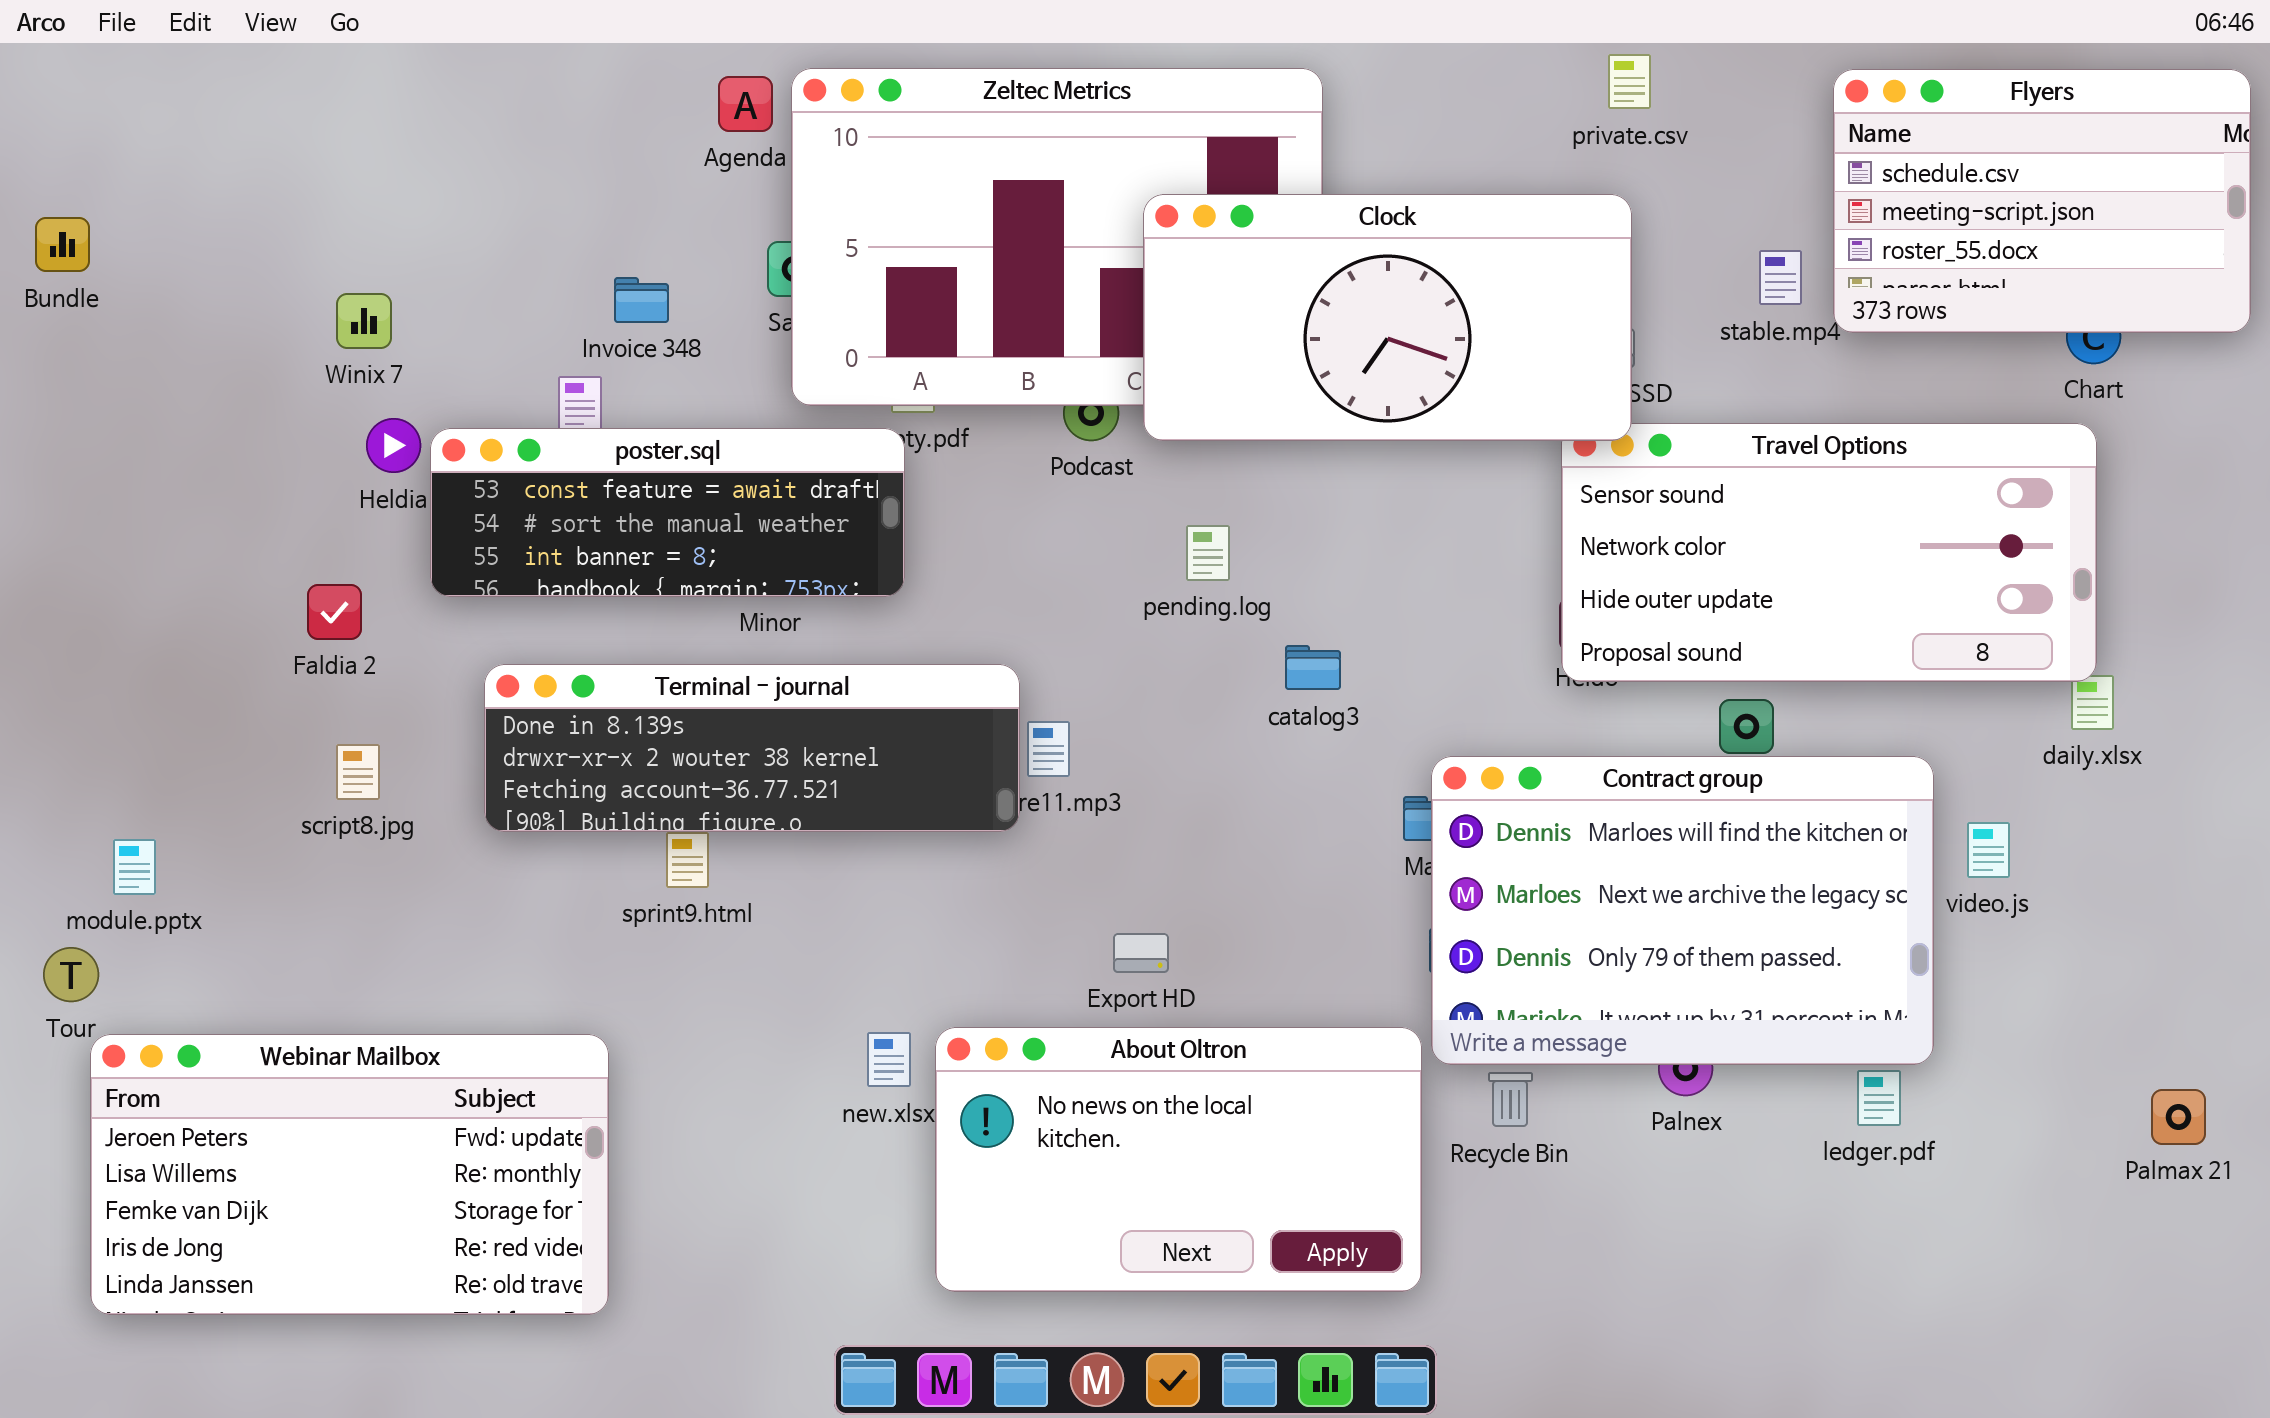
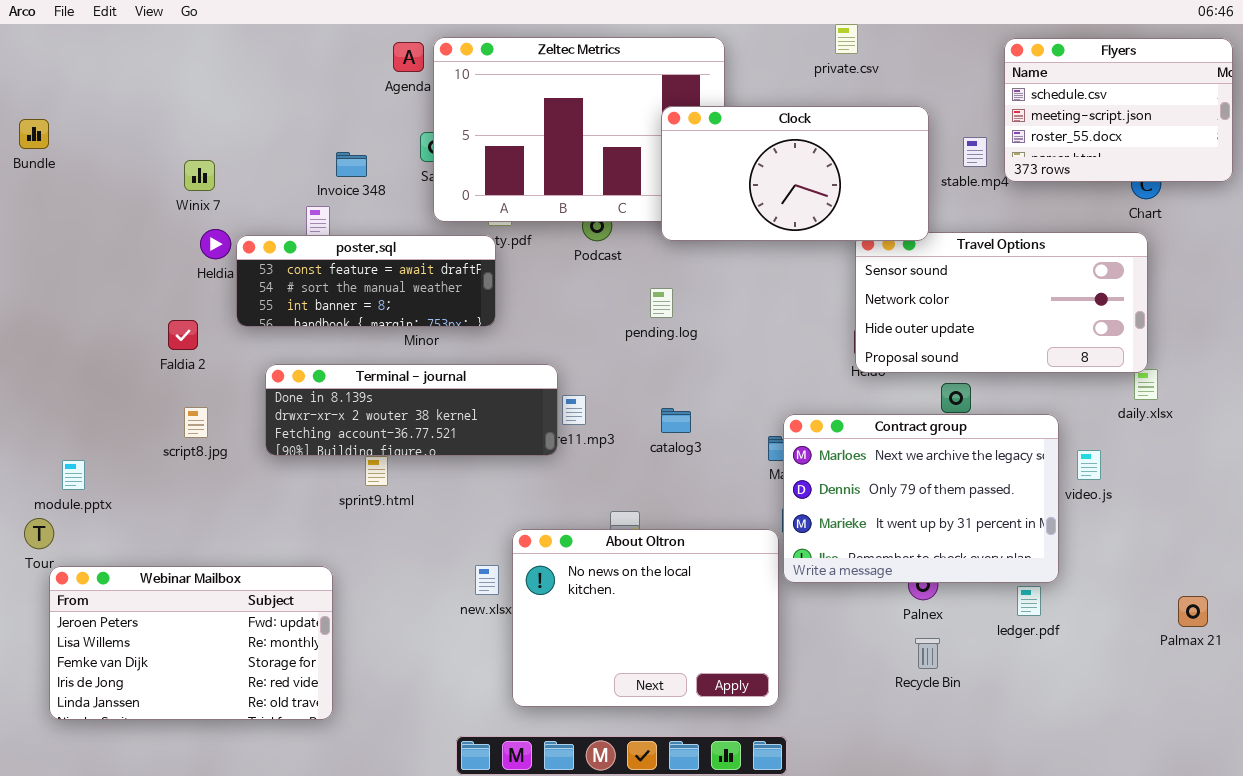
private.csv: [1608,54,1651,109] -> [835,24,858,54], moved
Clock: [1143,194,1632,441] -> [661,106,929,241], moved
catalog3: [1285,645,1341,690] -> [661,408,691,433], moved
Contract group: [1431,756,1934,1065] -> [783,414,1059,583], scrolled down 1 row
About Oltron: [935,1027,1422,1292] -> [512,529,779,707], resized
Recycle Bin: [1488,1072,1533,1127] -> [915,638,940,669], moved

